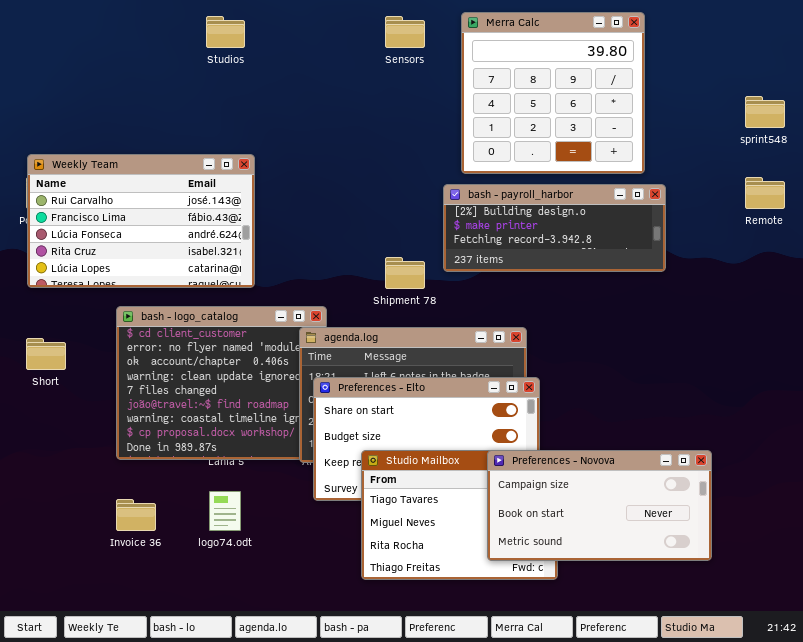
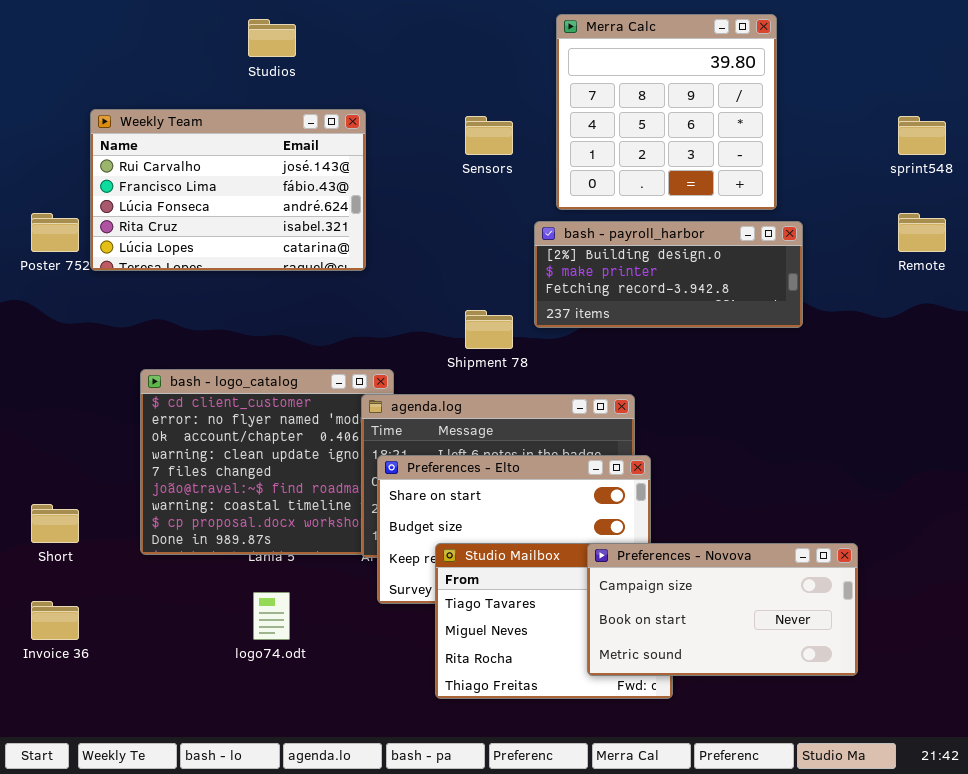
Sensors: [385,16,425,48] -> [465,116,513,155], moved
Weekly Team: [27,154,255,288] -> [90,109,366,271], moved
Short: [26,338,66,370] -> [31,504,79,543], moved
Invoice 36: [116,499,156,531] -> [31,601,79,640], moved

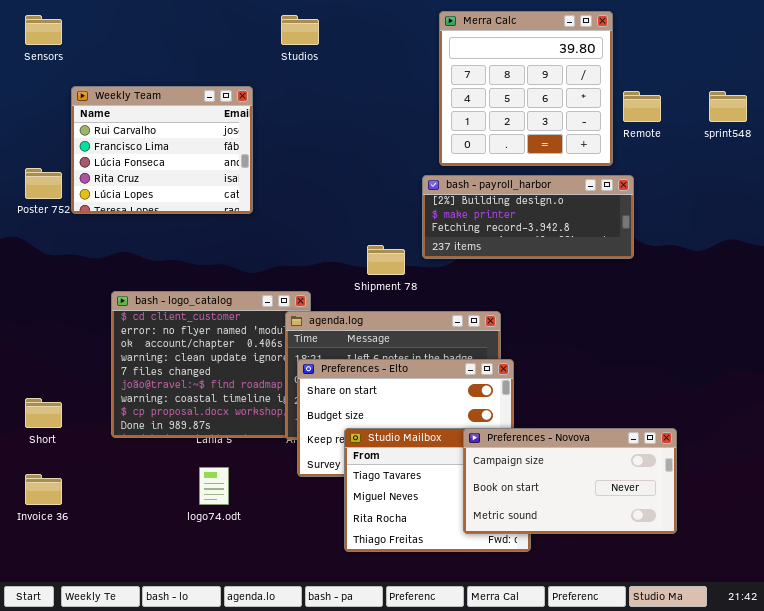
Studios: [248,19,296,57] -> [281,15,319,45], moved
Weekly Team: [90,109,366,271] -> [71,86,253,214], resized
Sensors: [465,116,513,155] -> [25,15,62,45], moved
Remote: [898,213,946,252] -> [623,91,661,122], moved

